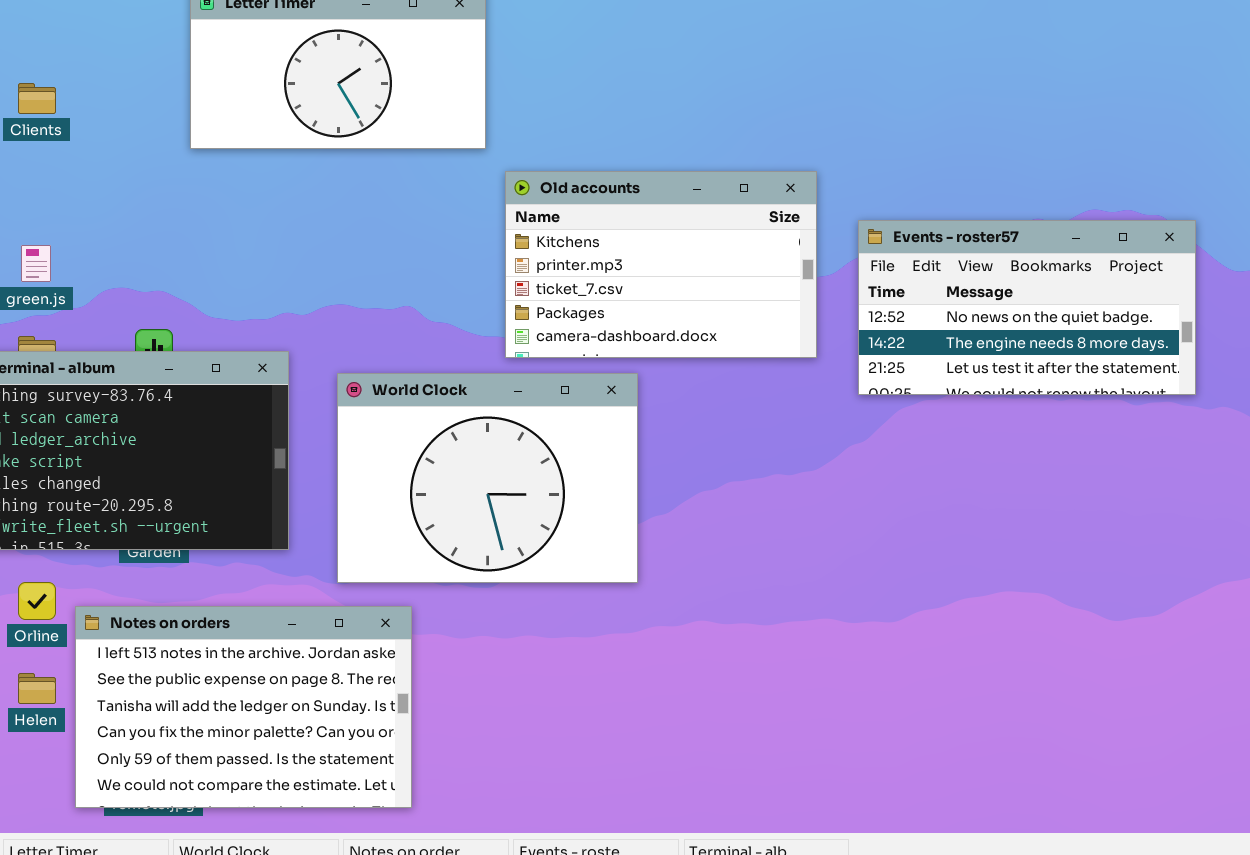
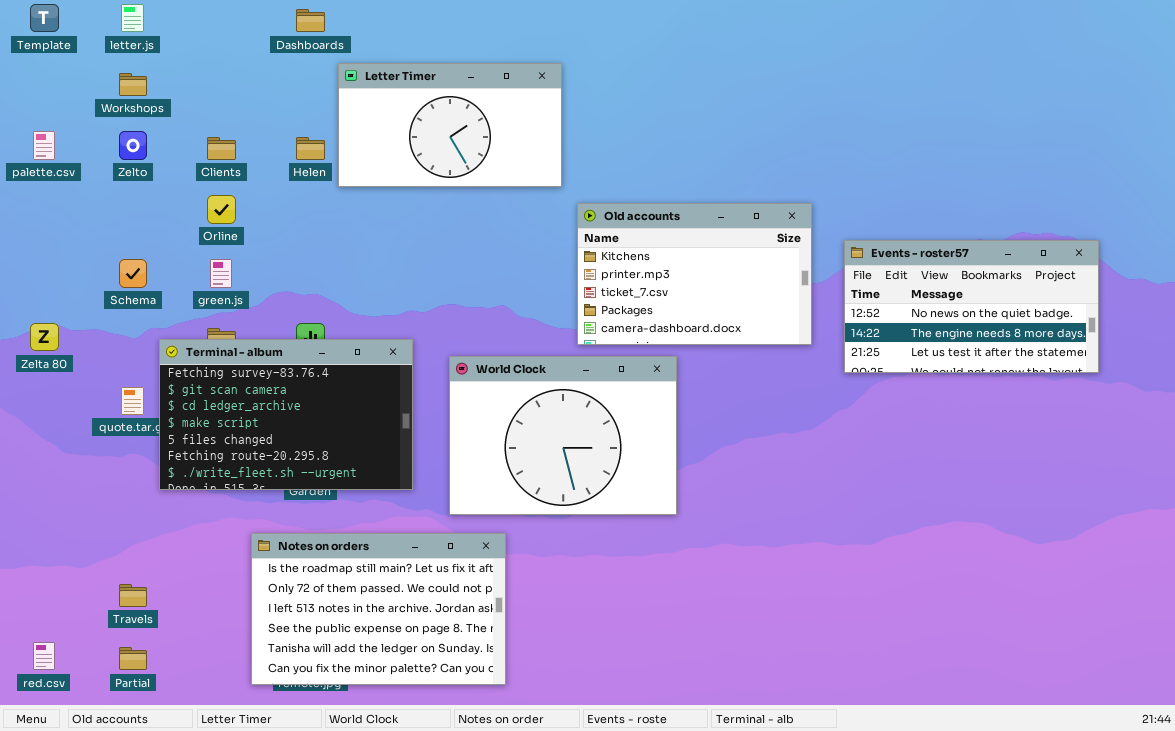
Orline: [18,582,56,620] -> [207,195,236,224], moved
Notes on orders: [75,606,412,808] -> [251,533,506,685], scrolled up 2 rows
Helen: [18,673,56,704] -> [296,137,325,160], moved

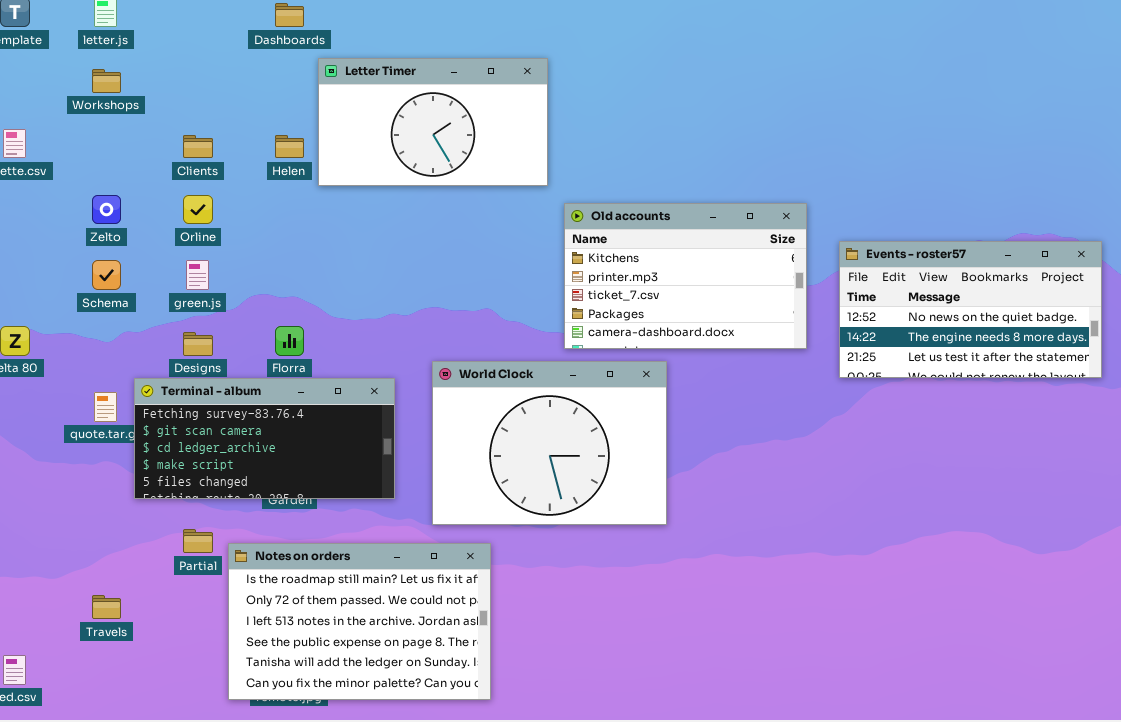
Zelto: [119,131,147,160] -> [92,195,121,224], moved
Terminal - album: [159,339,413,490] -> [134,378,395,499], resized
Partial: [119,647,147,670] -> [183,529,213,553], moved

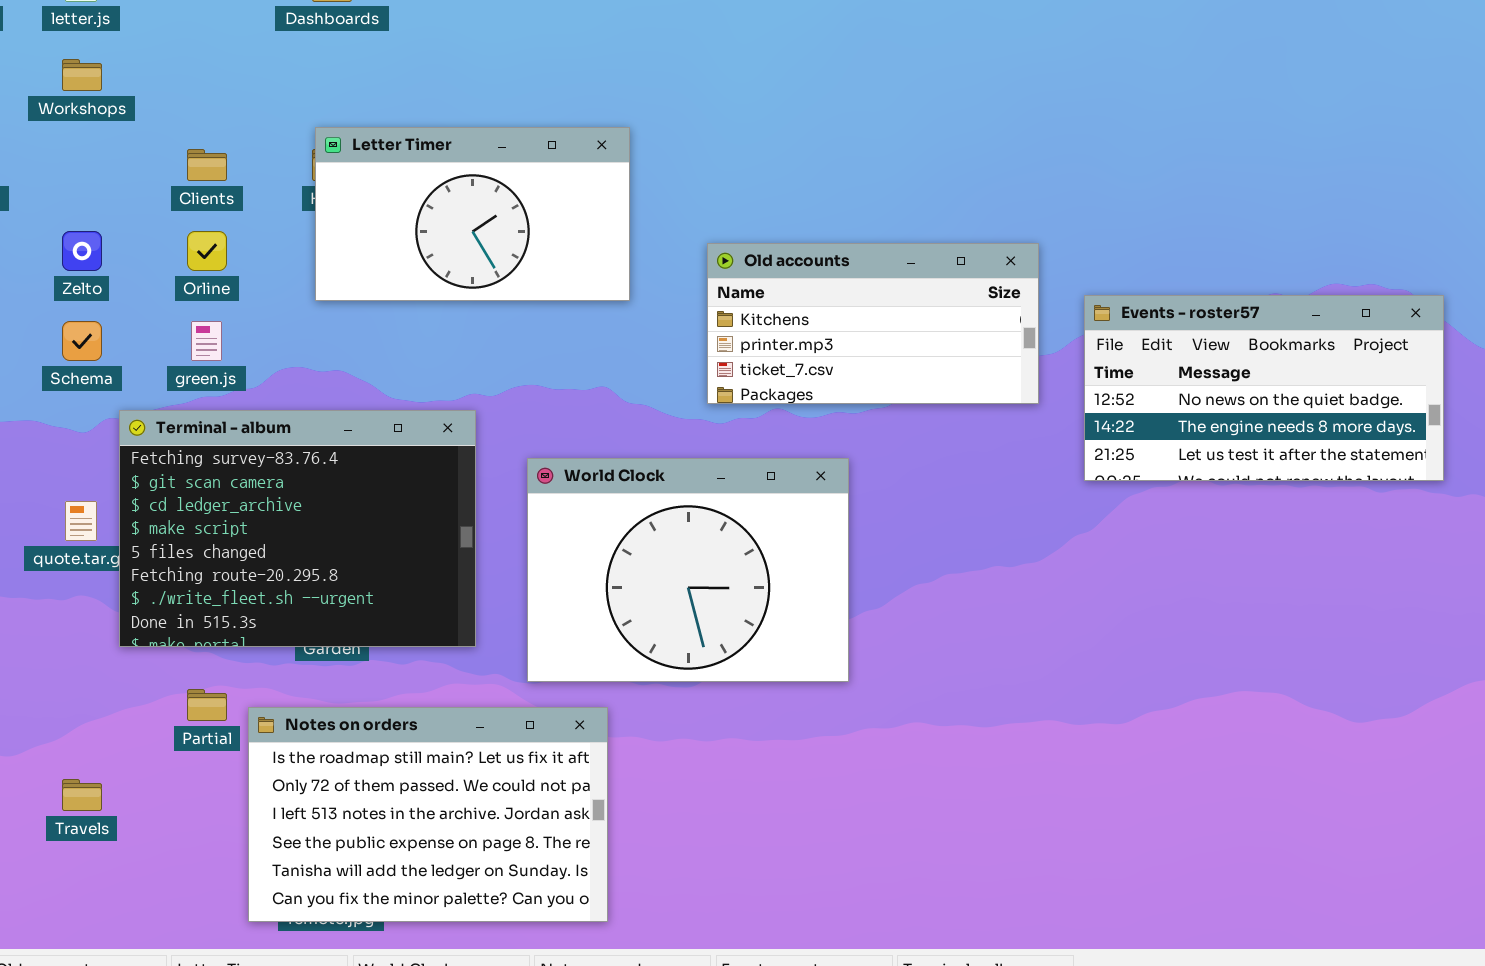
Letter Timer: [318,58,548,186] -> [315,127,630,301], moved
Old accounts: [564,203,807,349] -> [707,243,1039,404], resized
Terminal - album: [134,378,395,499] -> [119,410,476,647], resized

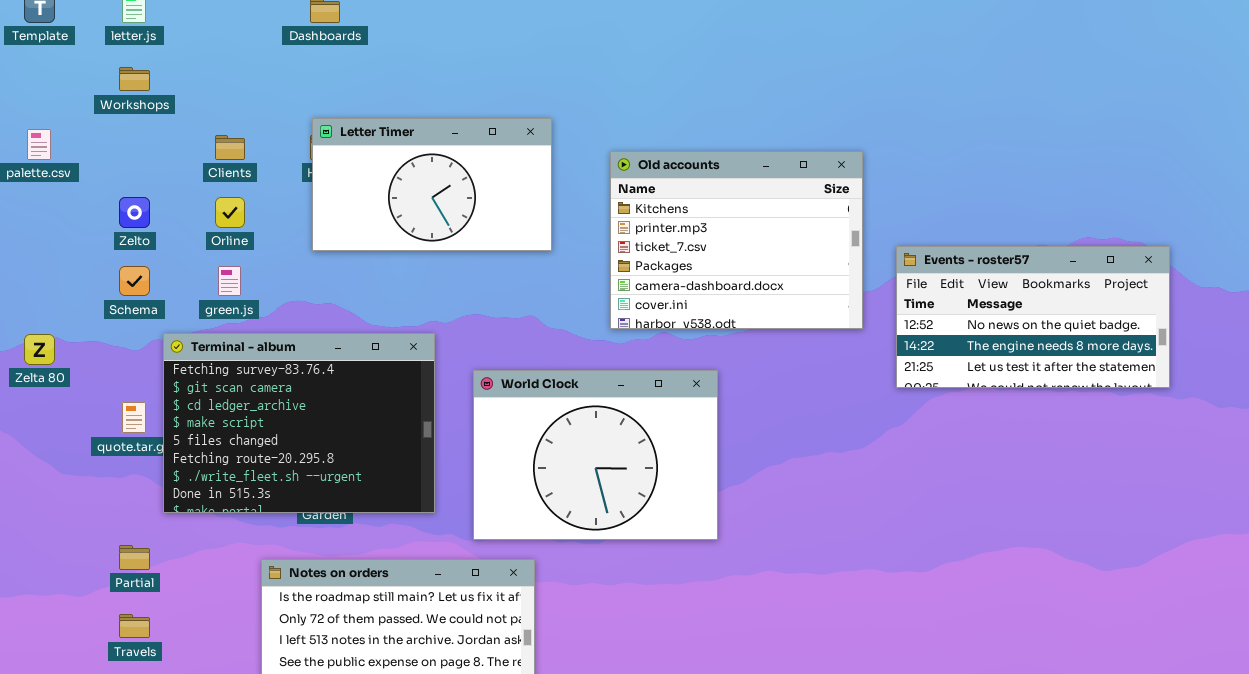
Old accounts: [707,243,1039,404] -> [610,151,863,329], resized
Partial: [187,689,227,721] -> [119,545,150,570], moved

